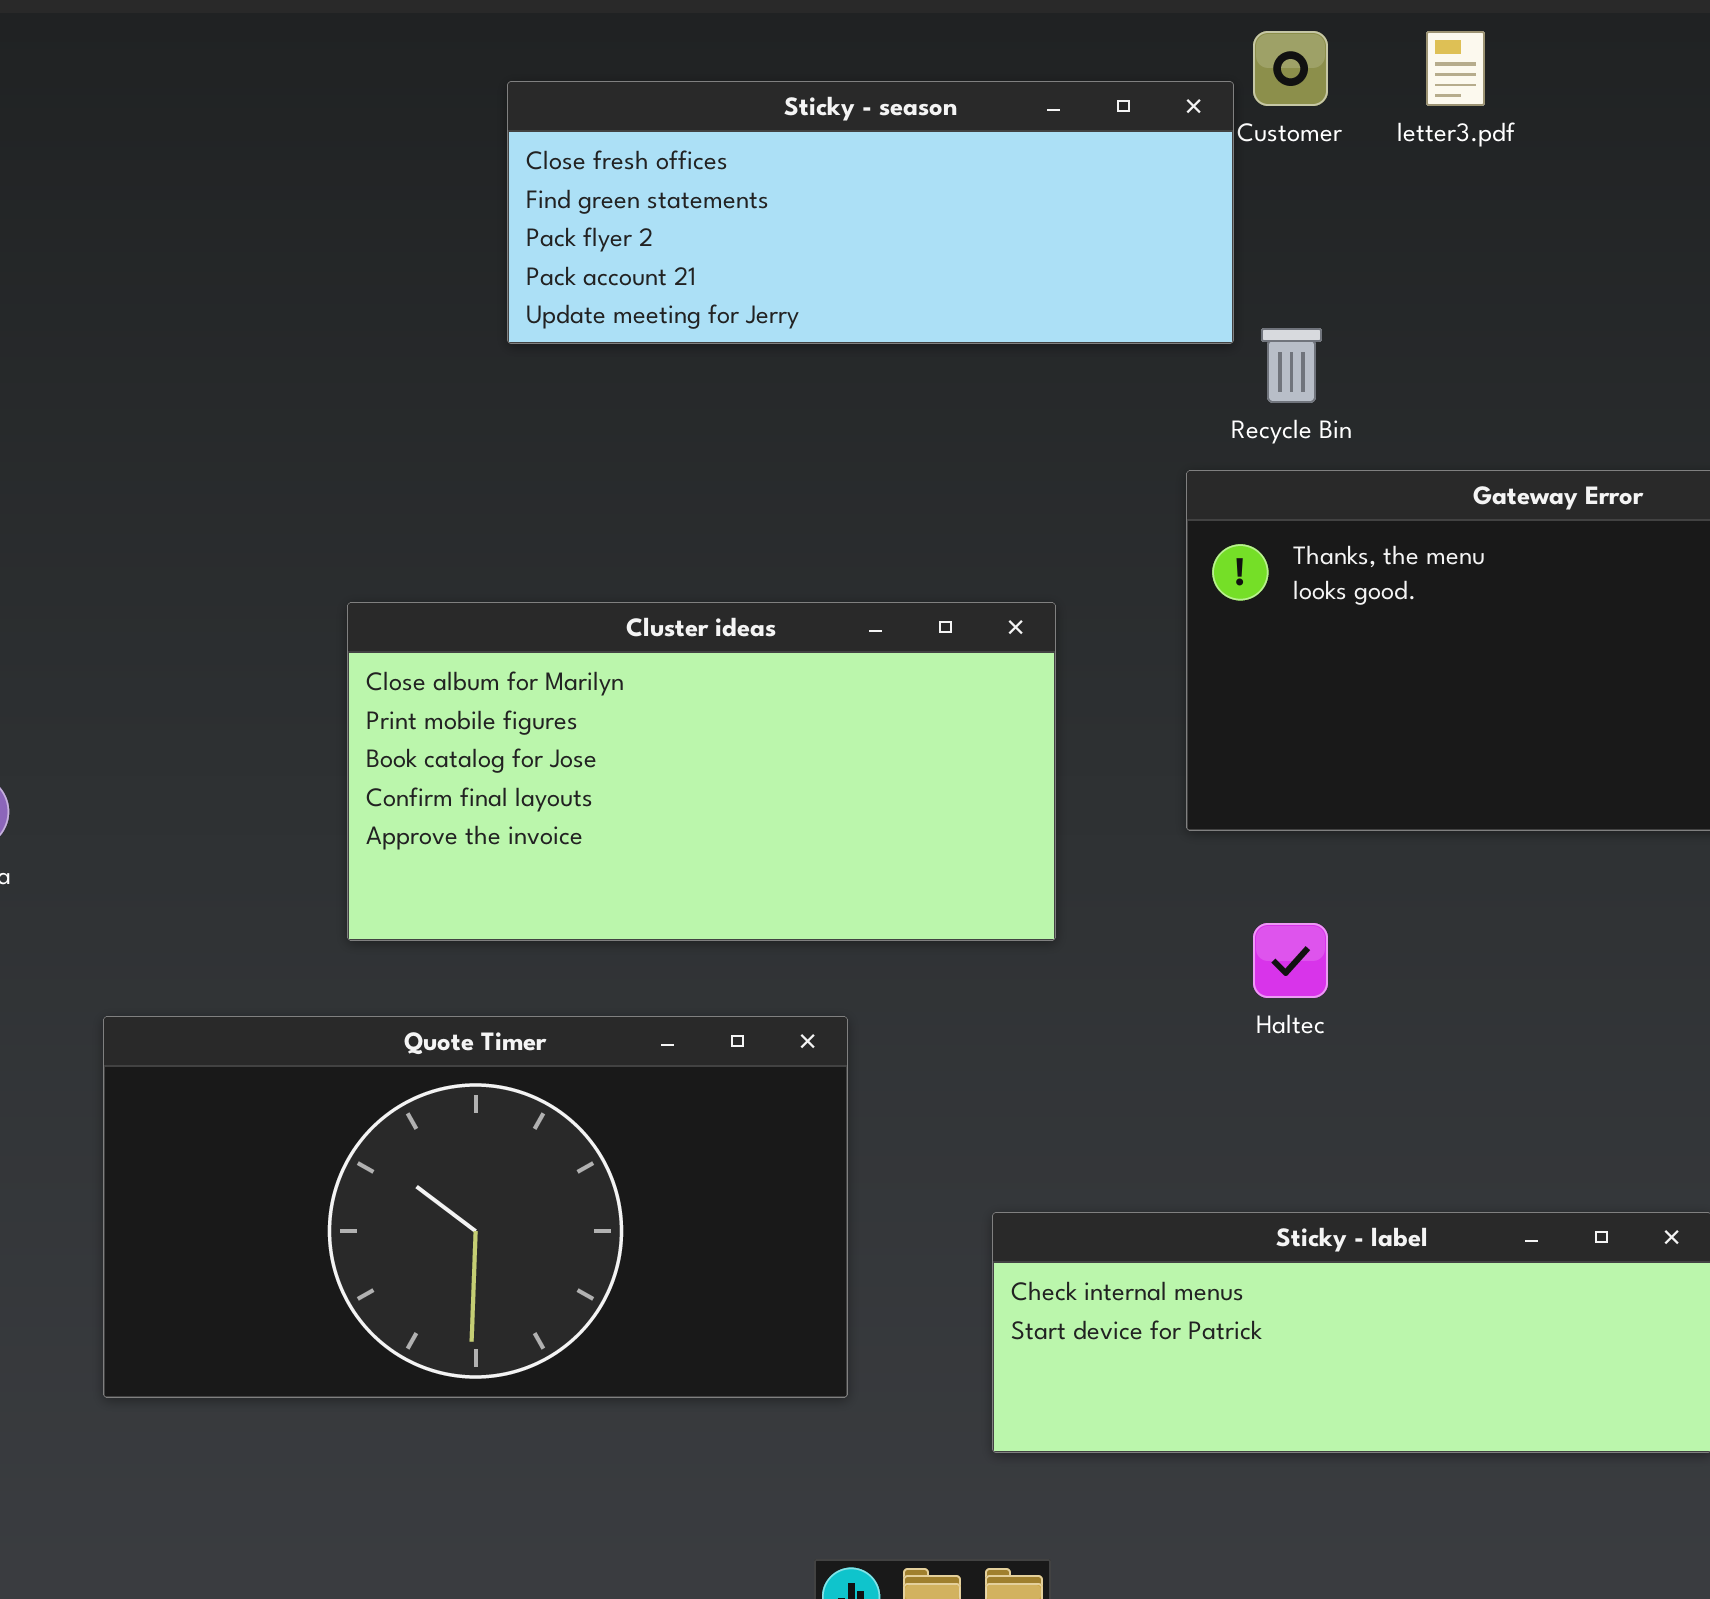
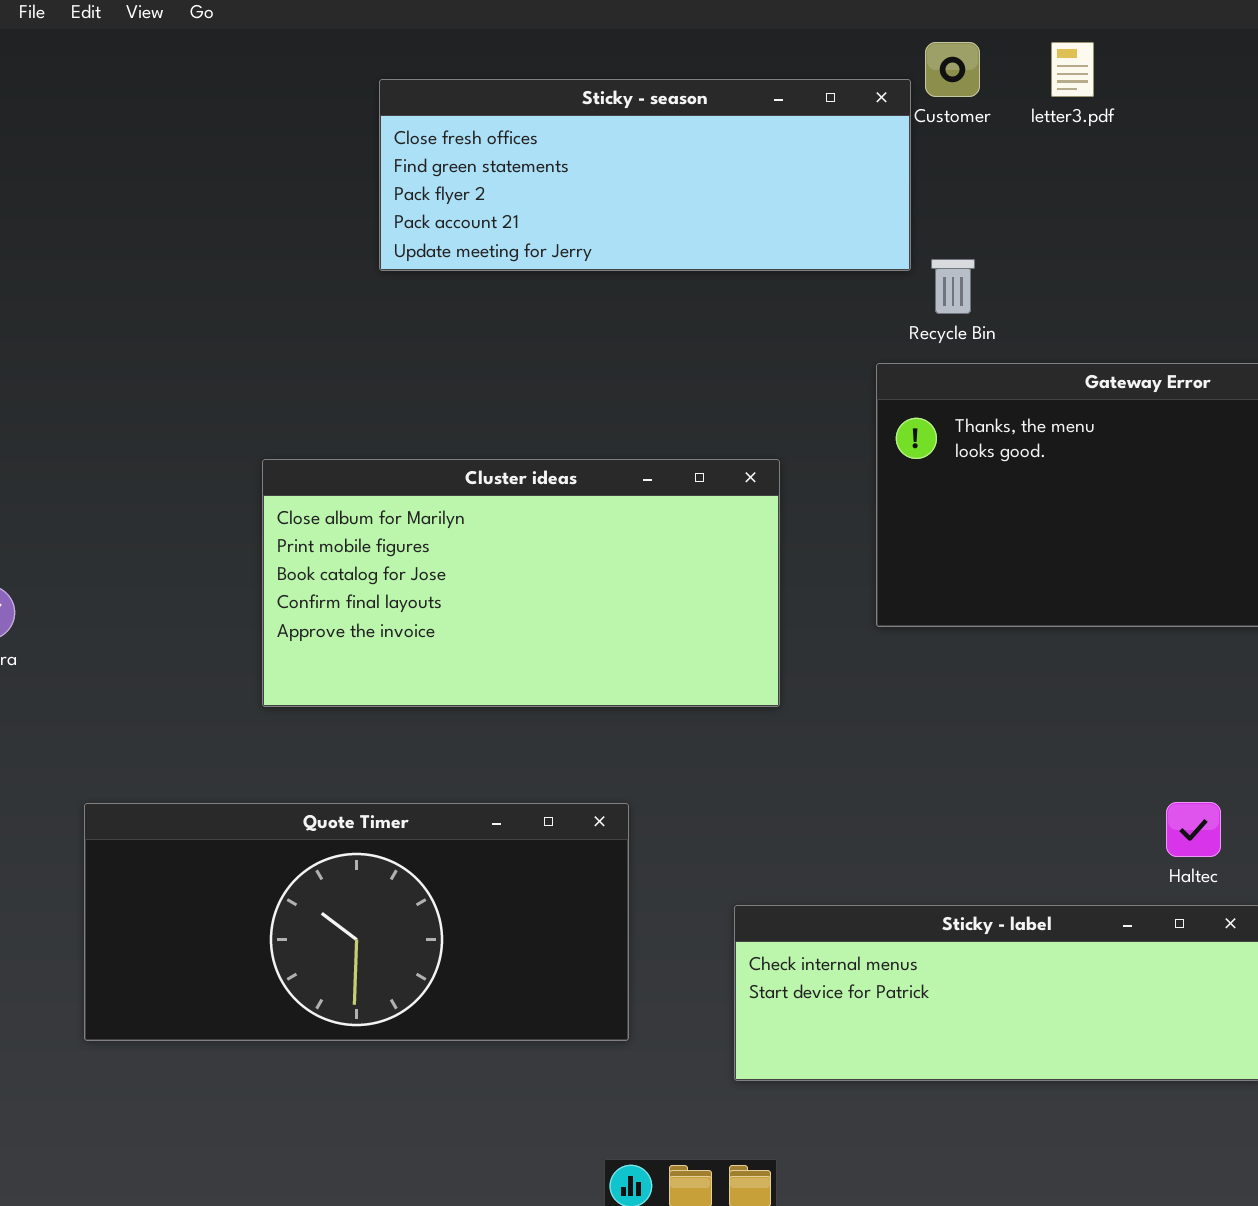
Haltec: [1253,923,1328,998] -> [1166,802,1221,857], moved
Quote Timer: [103,1016,848,1398] -> [84,803,629,1041], resized

